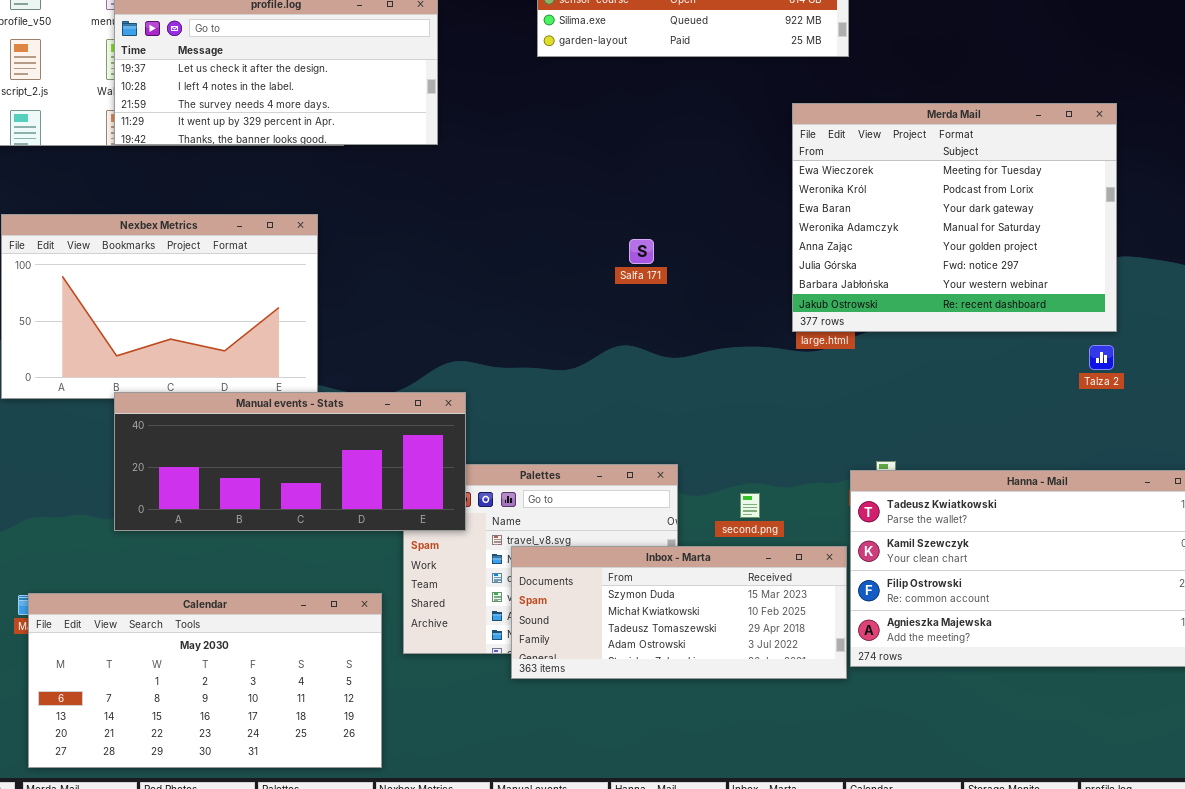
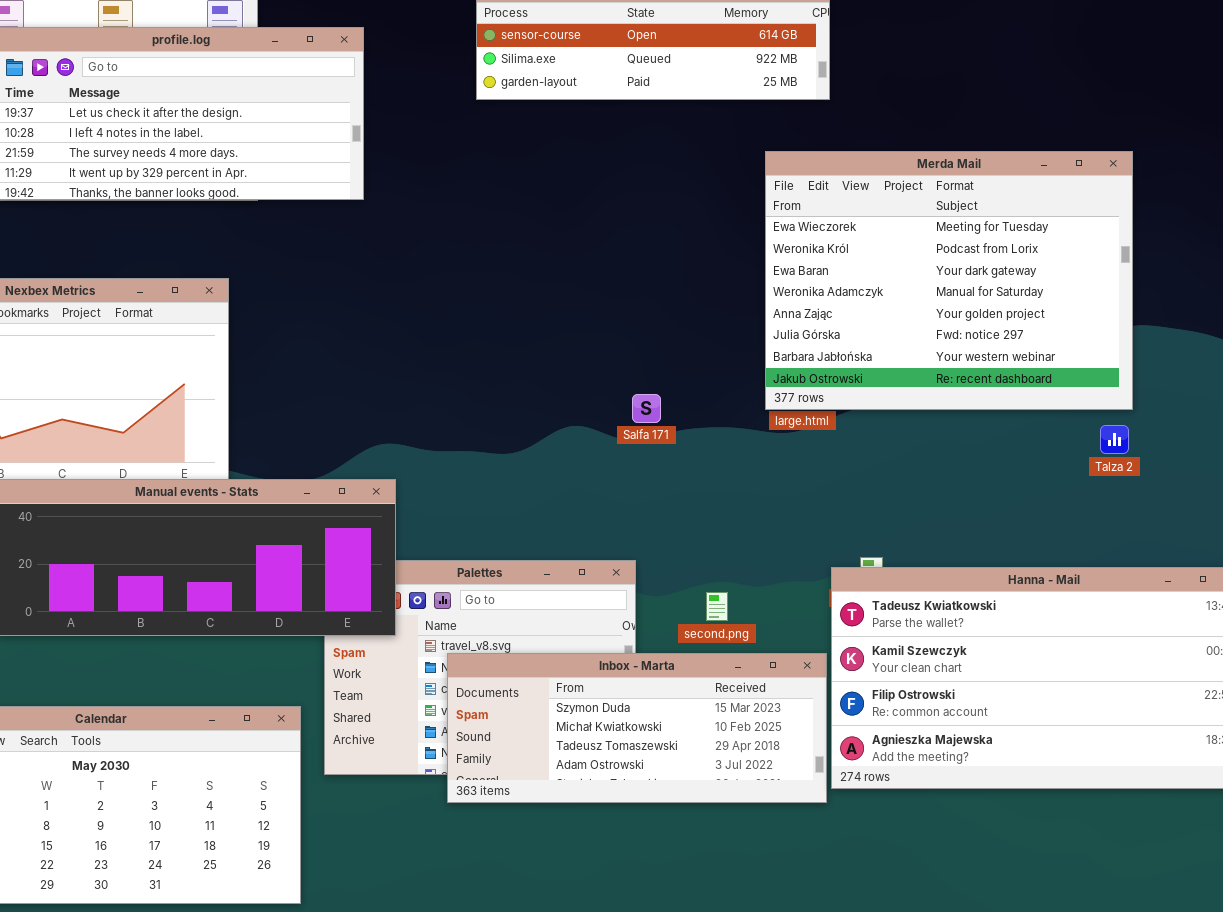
Salfa 171: [629,239,654,264] -> [632,394,661,423], moved

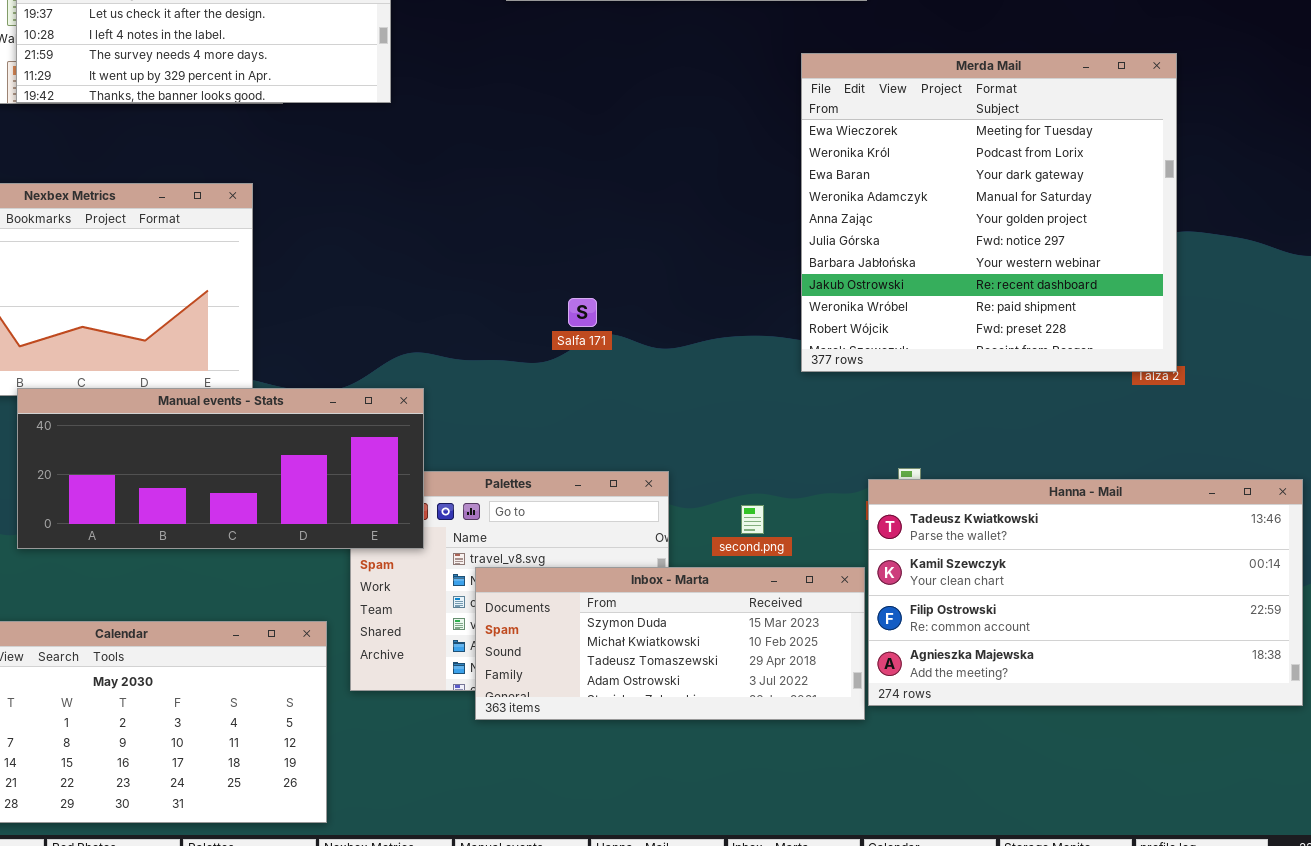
Merda Mail: [765,151,1133,410] -> [801,53,1177,372], resized
Salfa 171: [632,394,661,423] -> [568,298,597,327], moved

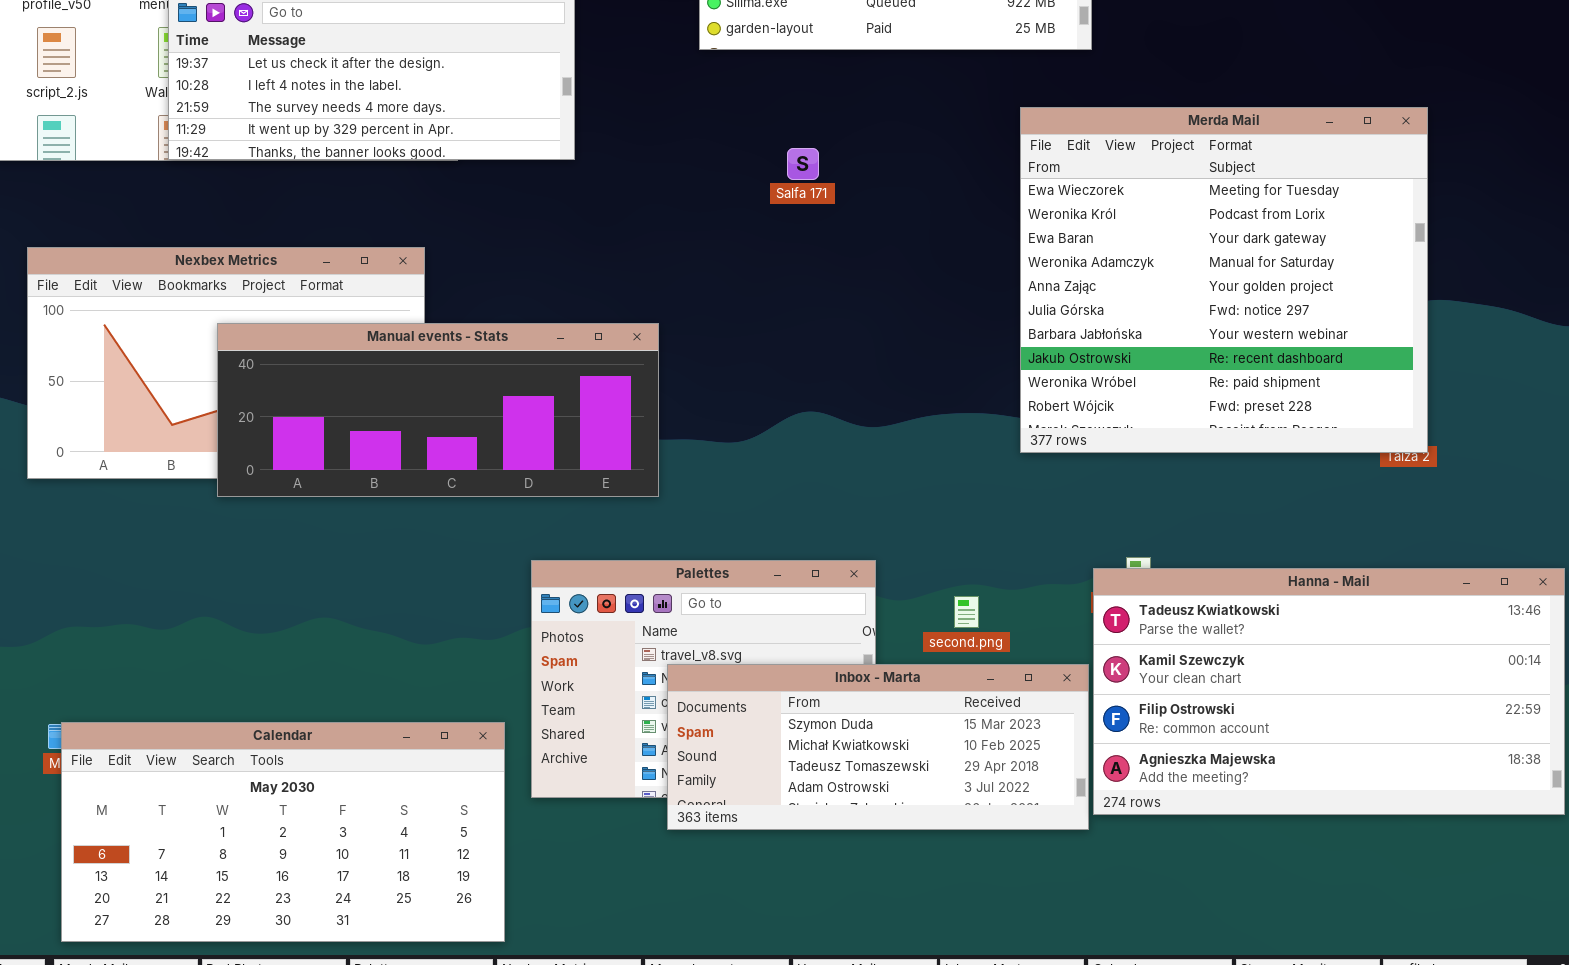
Salfa 171: [568,298,597,327] -> [787,148,819,180], moved
Manual events - Stats: [17,388,424,549] -> [217,323,659,497], moved

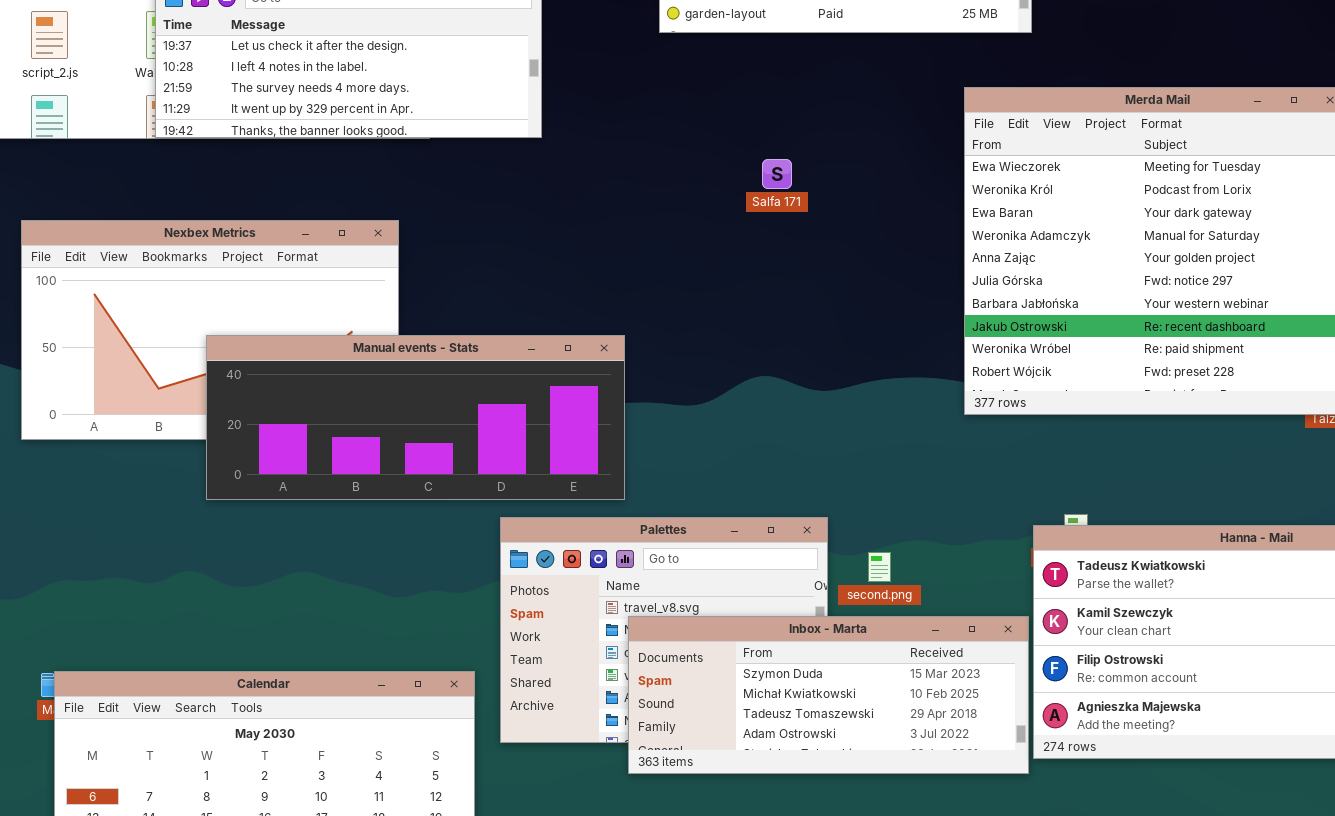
Salfa 171: [787,148,819,180] -> [762,159,792,189], moved
Manual events - Stats: [217,323,659,497] -> [206,335,625,500], moved
second.png: [954,596,979,628] -> [868,552,891,582], moved

